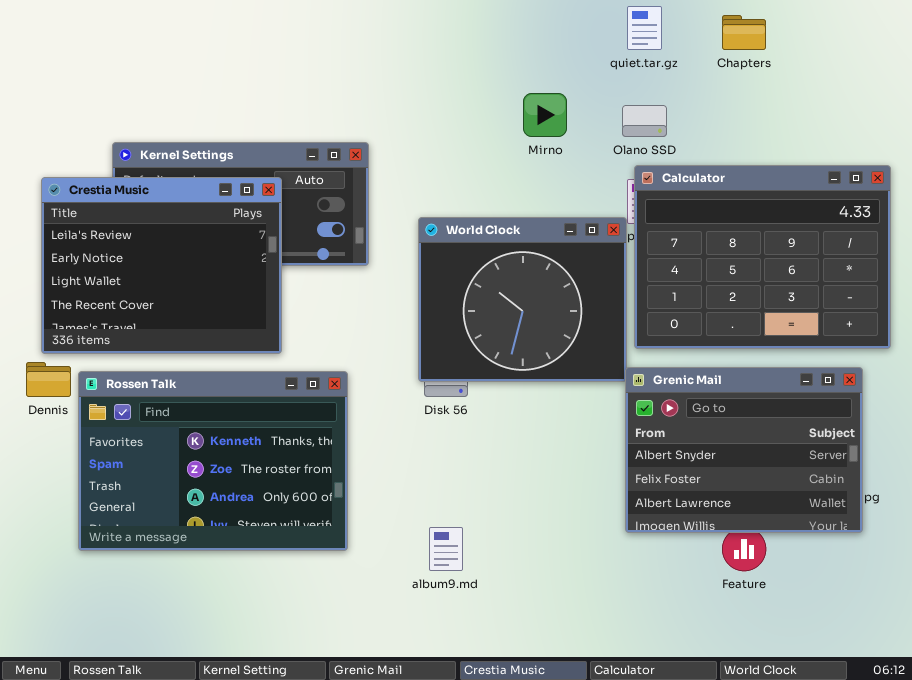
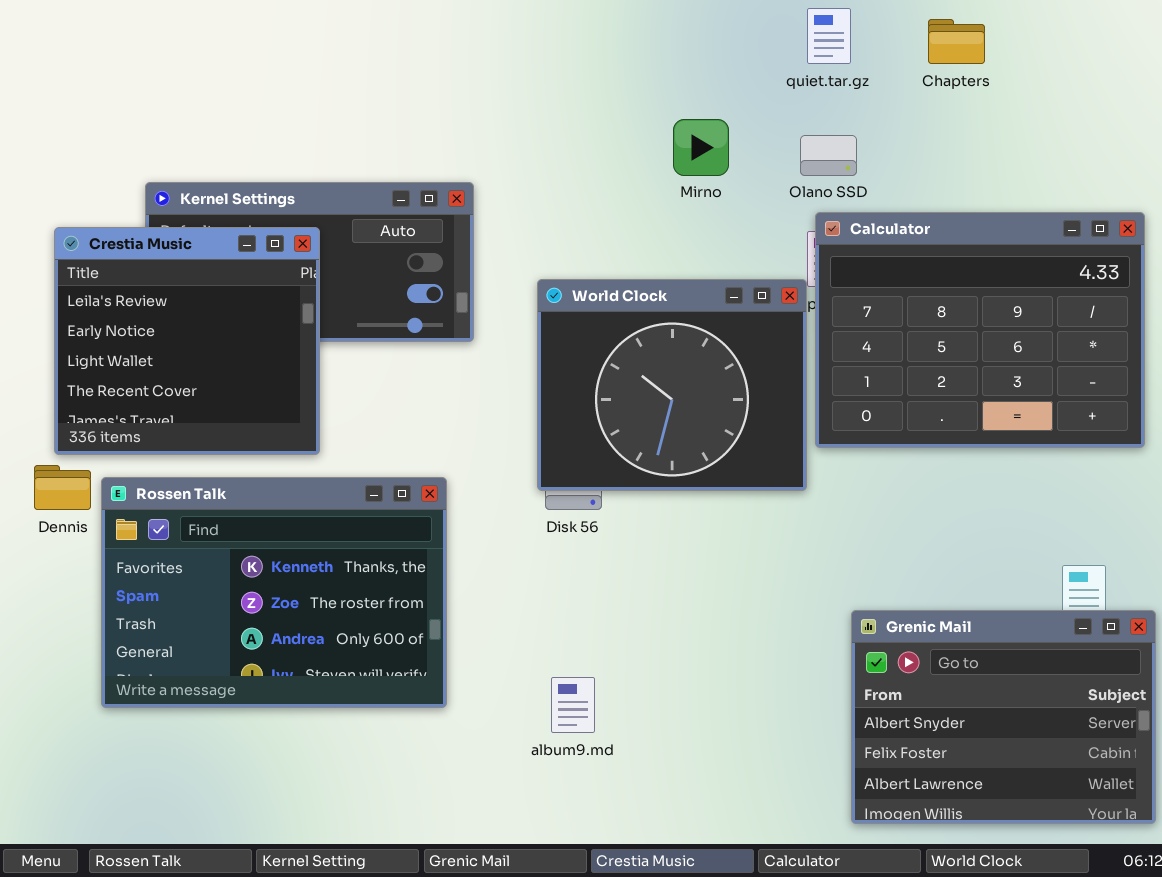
Crestia Music: [41,177,282,354] -> [54,227,320,455], resized
Grenic Mail: [625,367,863,533] -> [851,610,1156,824], moved

